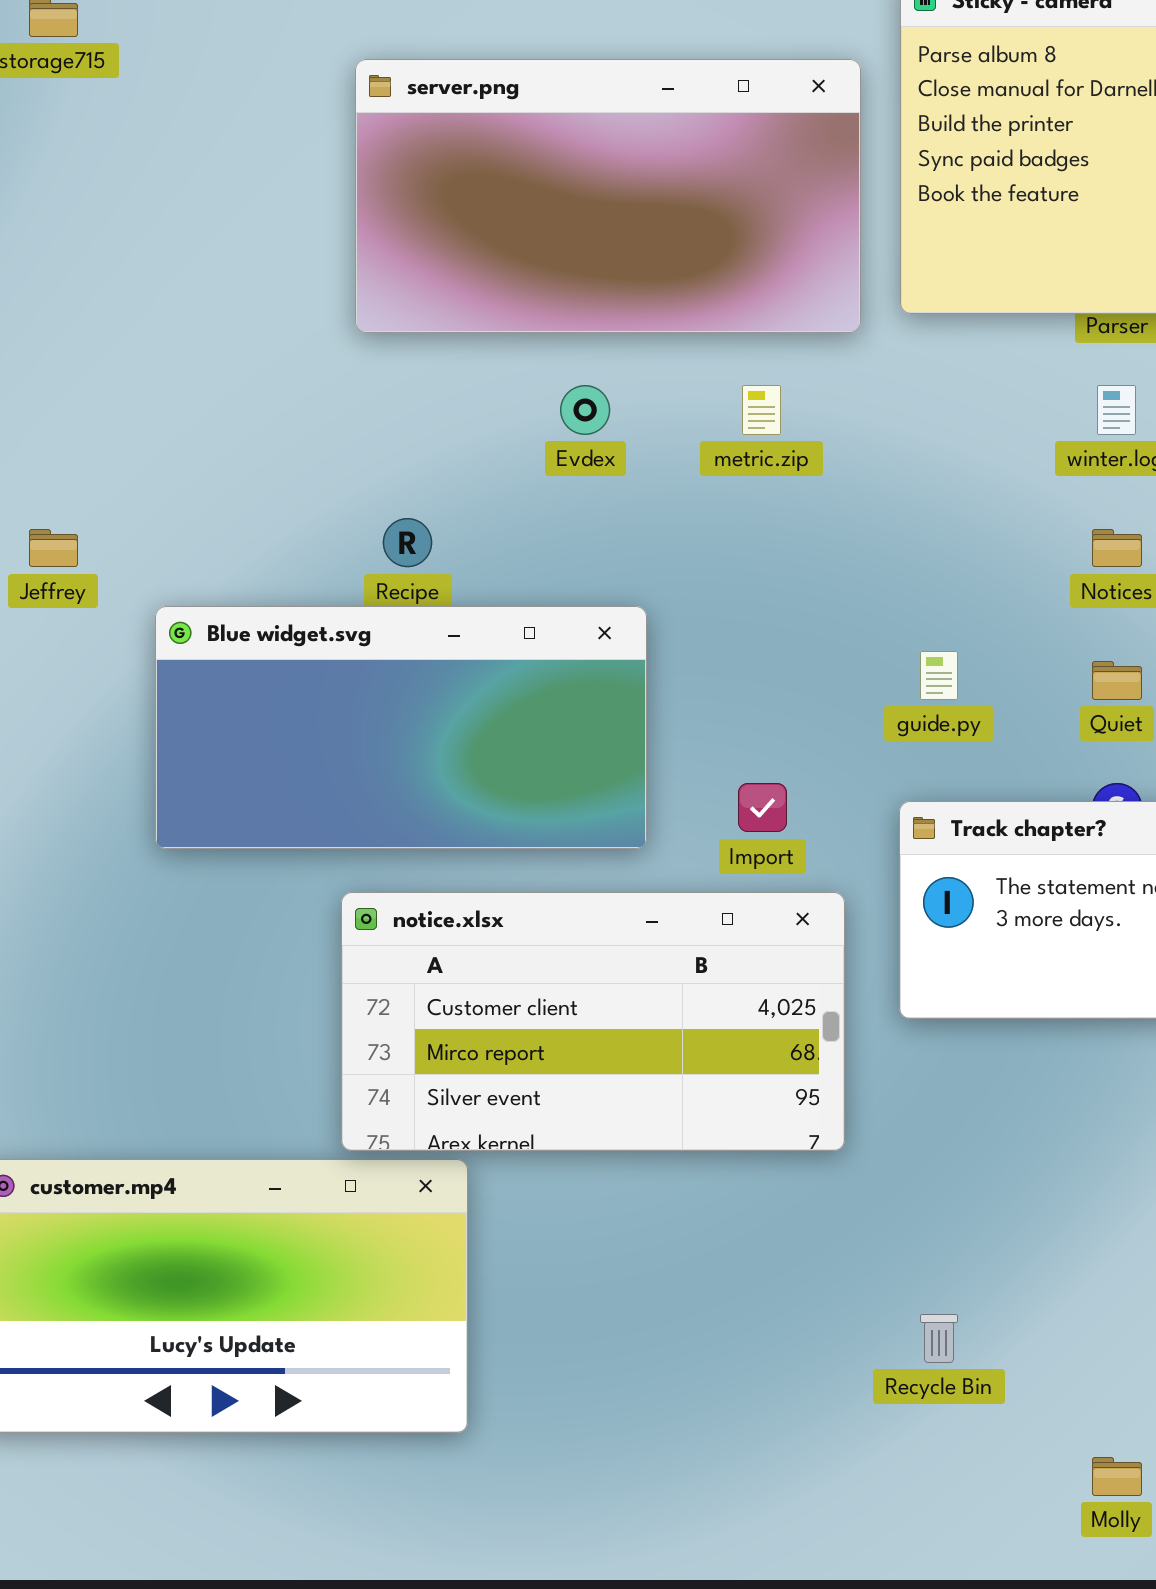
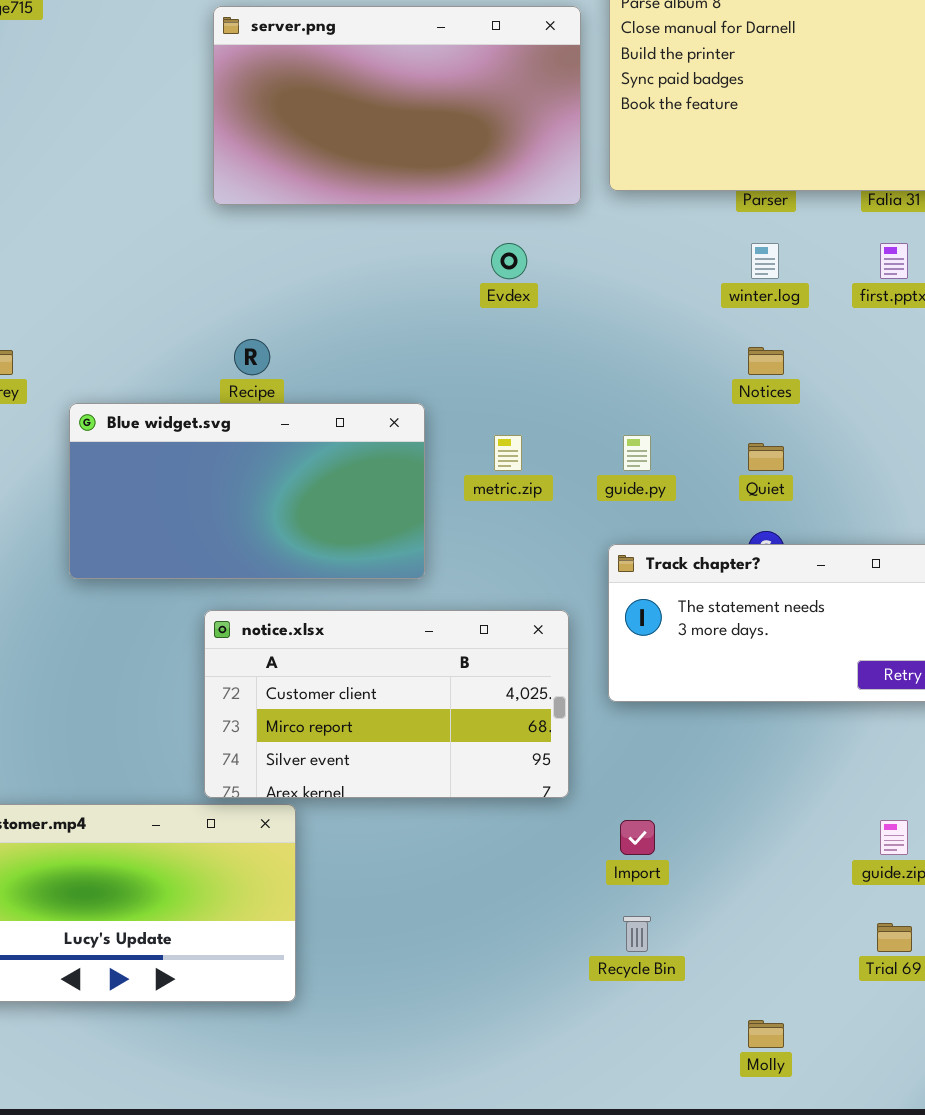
Evdex: [560,385,610,435] -> [491,243,527,279], moved
metric.zip: [742,385,781,435] -> [494,435,522,471], moved
Import: [738,783,787,832] -> [620,820,655,855], moved

